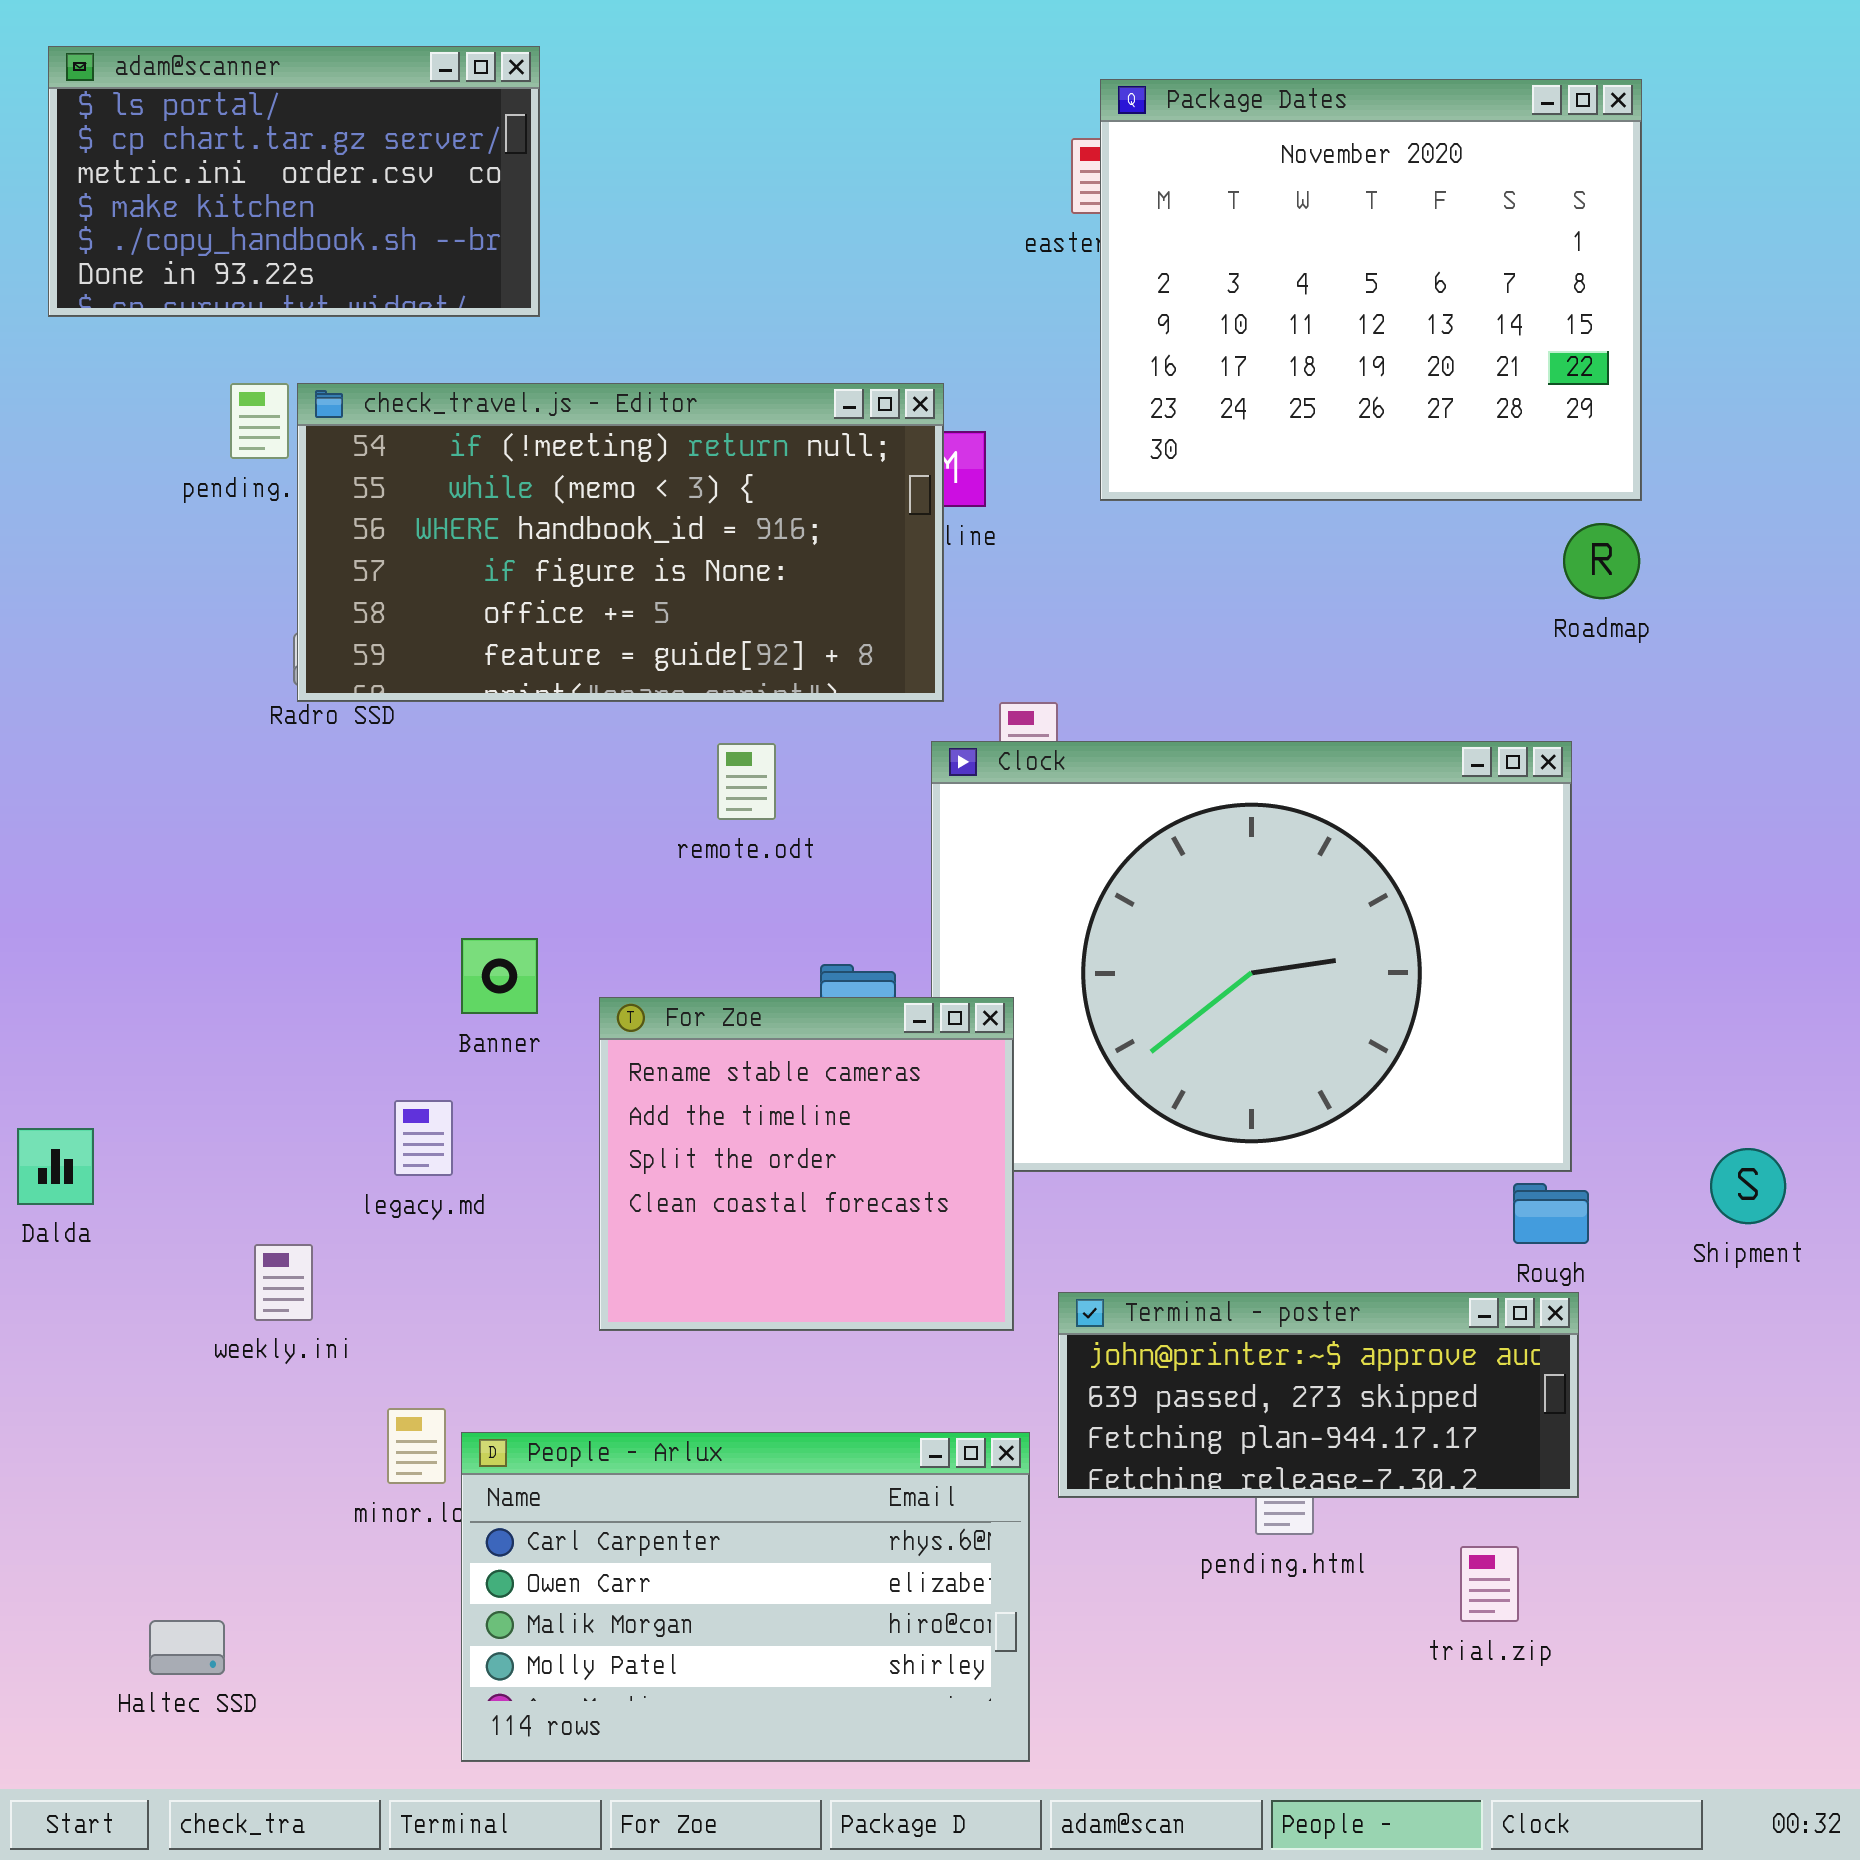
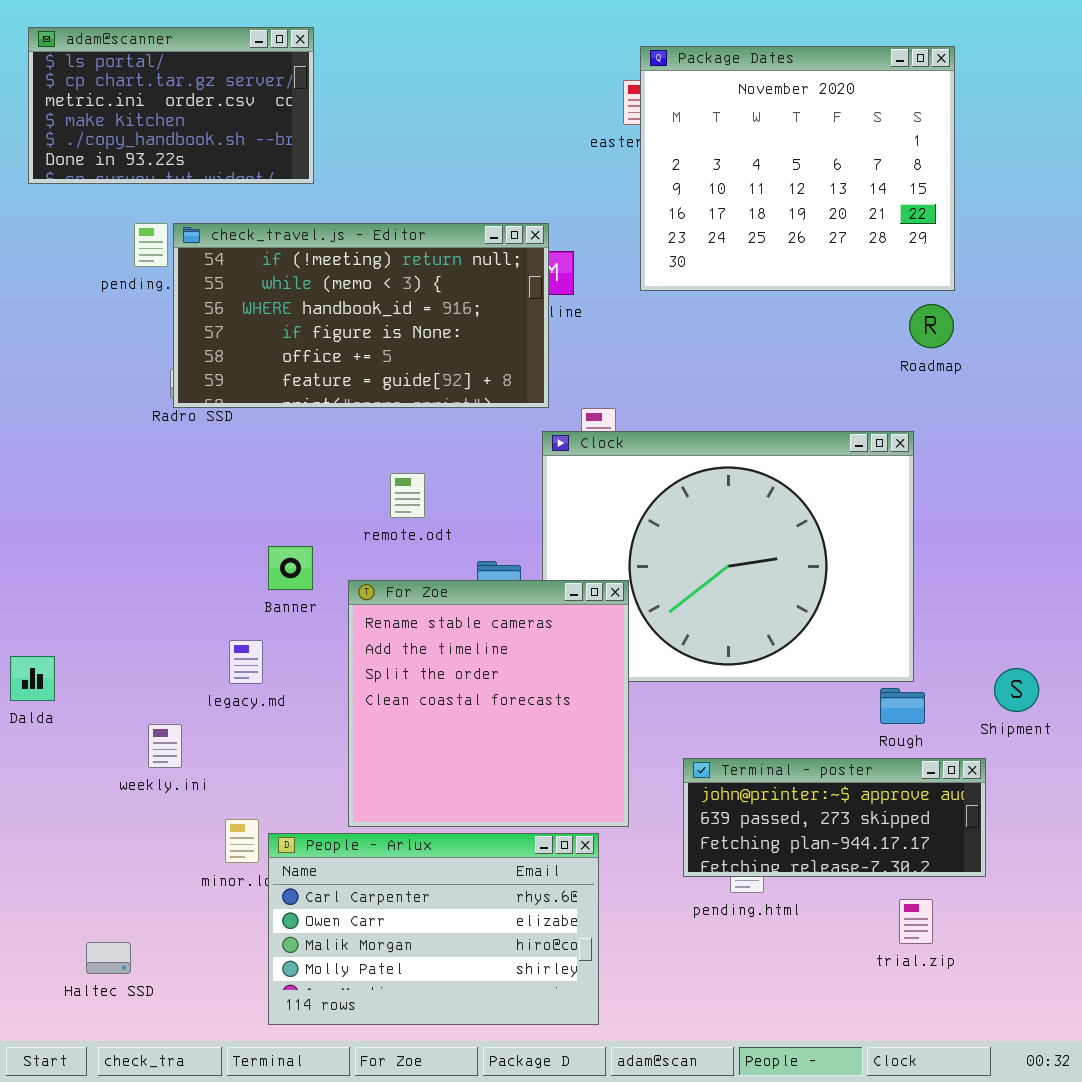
remote.odt: [717,743,776,820] -> [390,473,425,518], moved
For Zoe: [599,997,1014,1331] -> [348,580,629,827], resized
Terminal - poster: [1058,1292,1579,1498] -> [683,758,986,877], moved
trial.zip: [1460,1546,1519,1622] -> [899,899,933,944], moved

